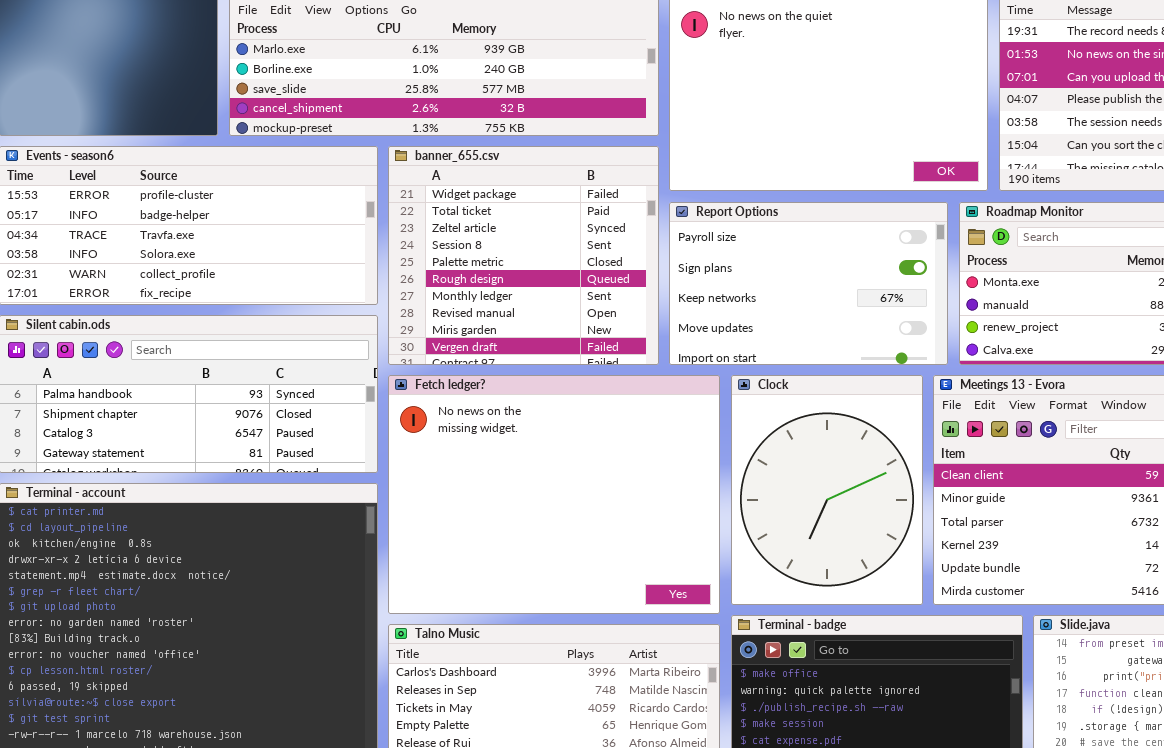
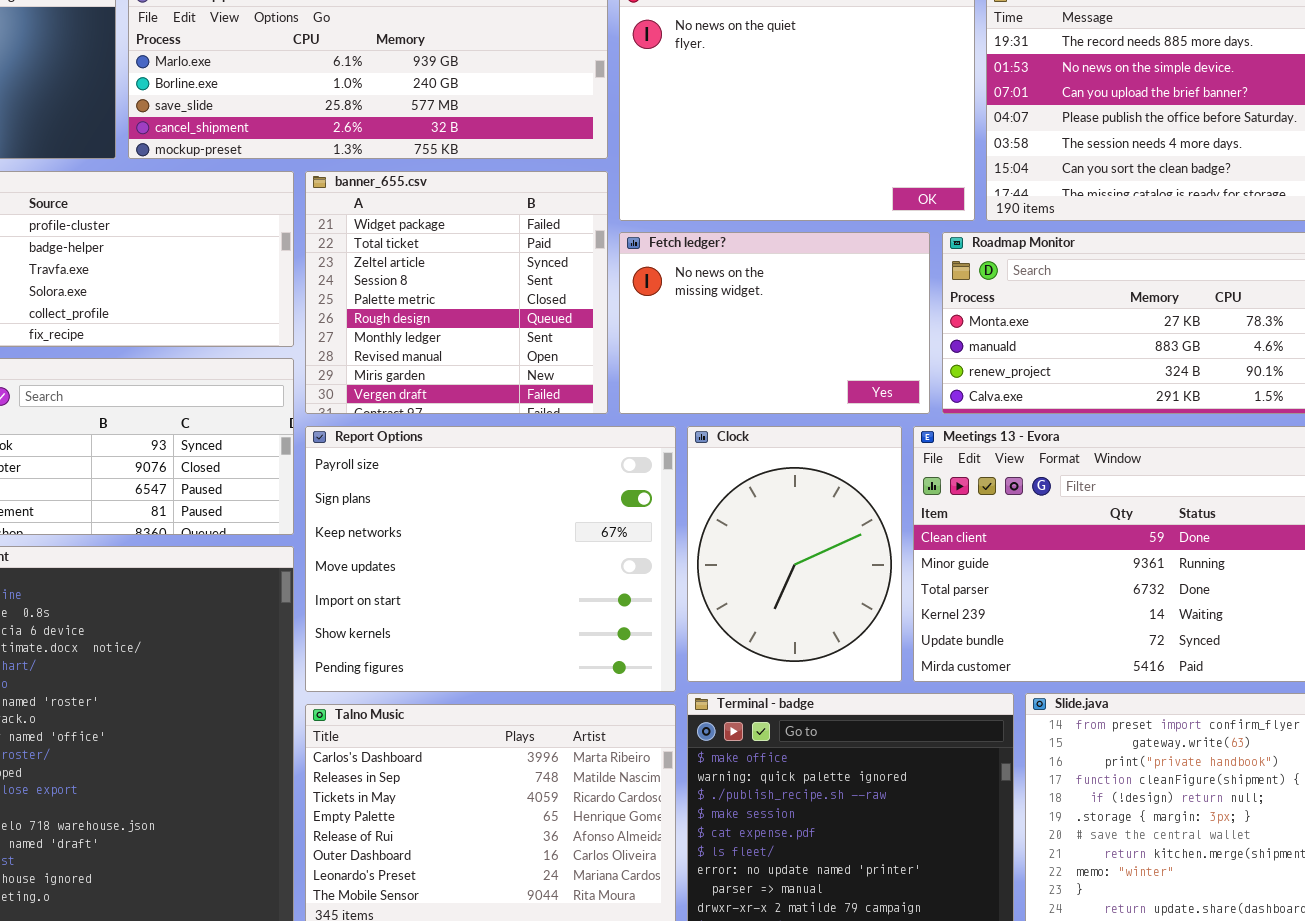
Report Options: [669,202,948,365] -> [305,426,676,692], moved, resized
Fetch ledger?: [388,375,720,614] -> [619,232,930,414], moved, resized

